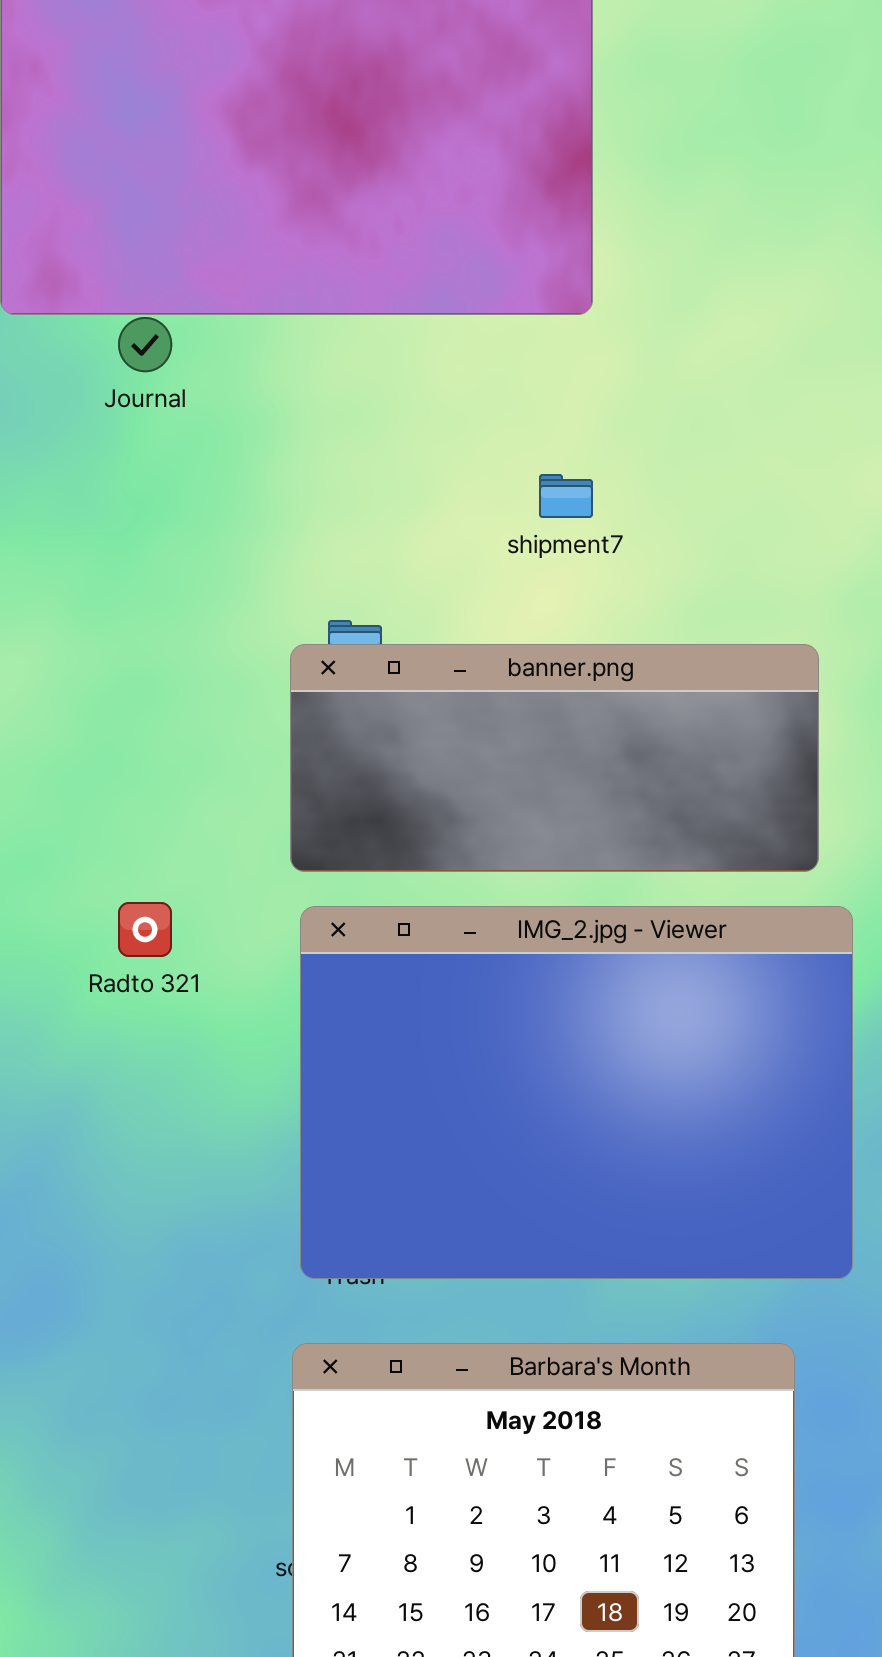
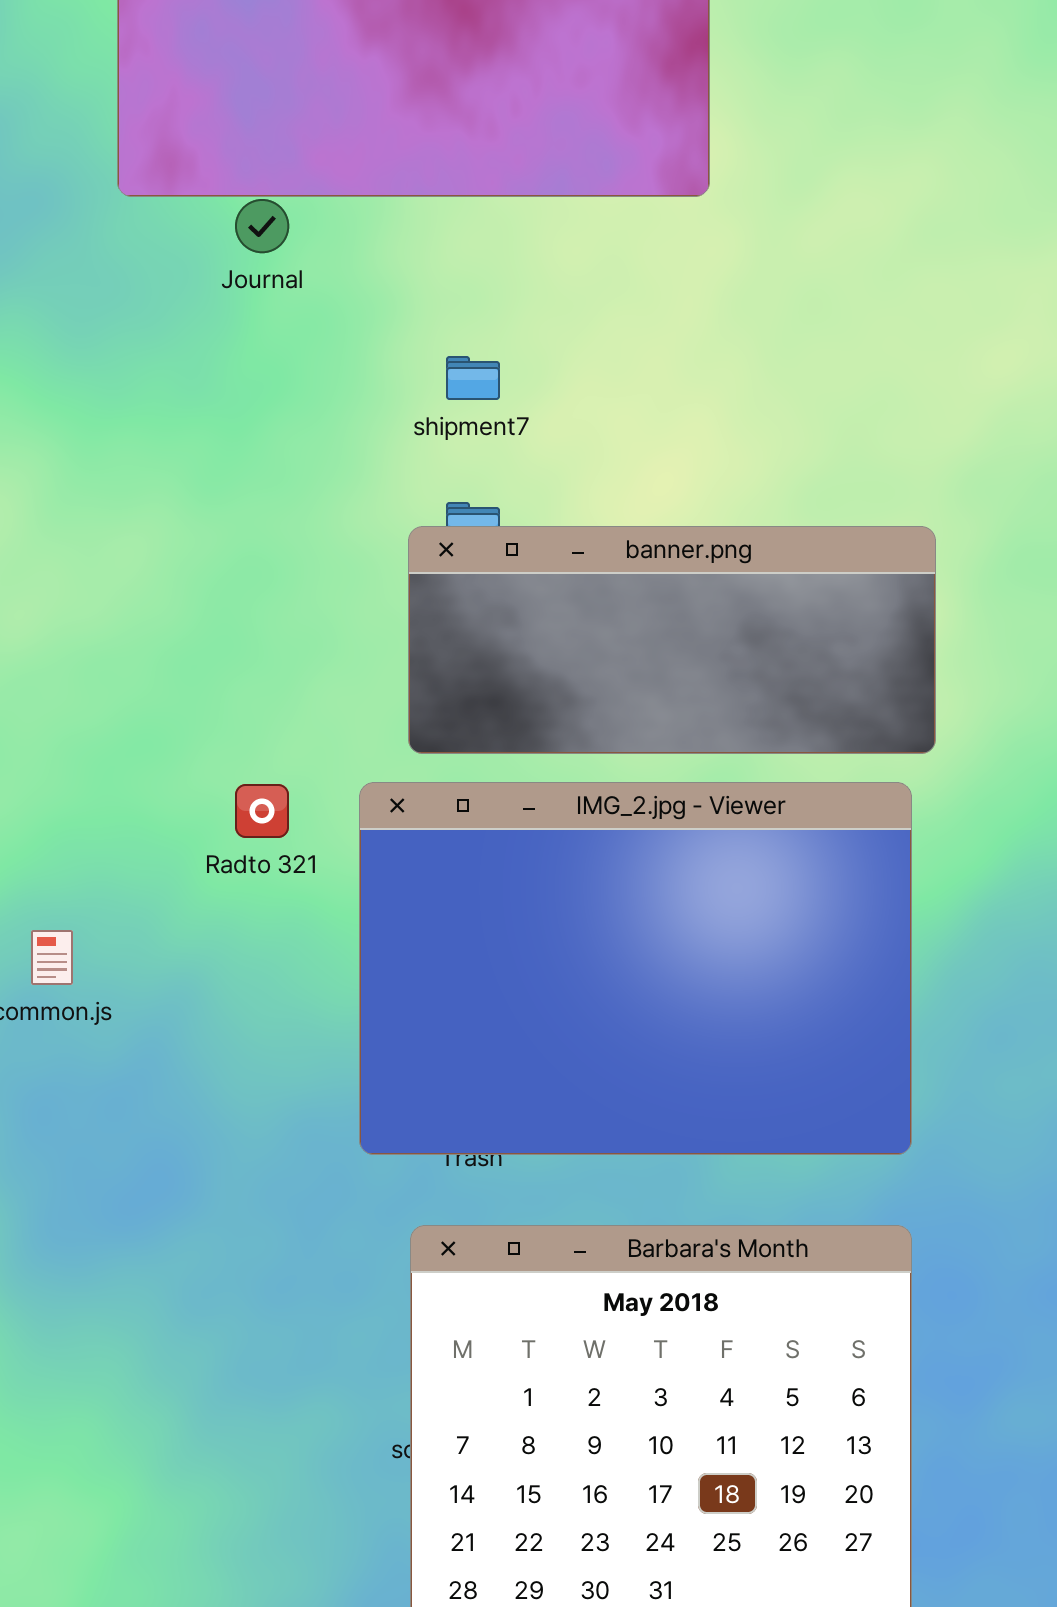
shipment7: [539,474,593,518] -> [446,356,500,400], moved
IMG_2.jpg - Viewer: [300,906,853,1279] -> [359,782,912,1155], moved

